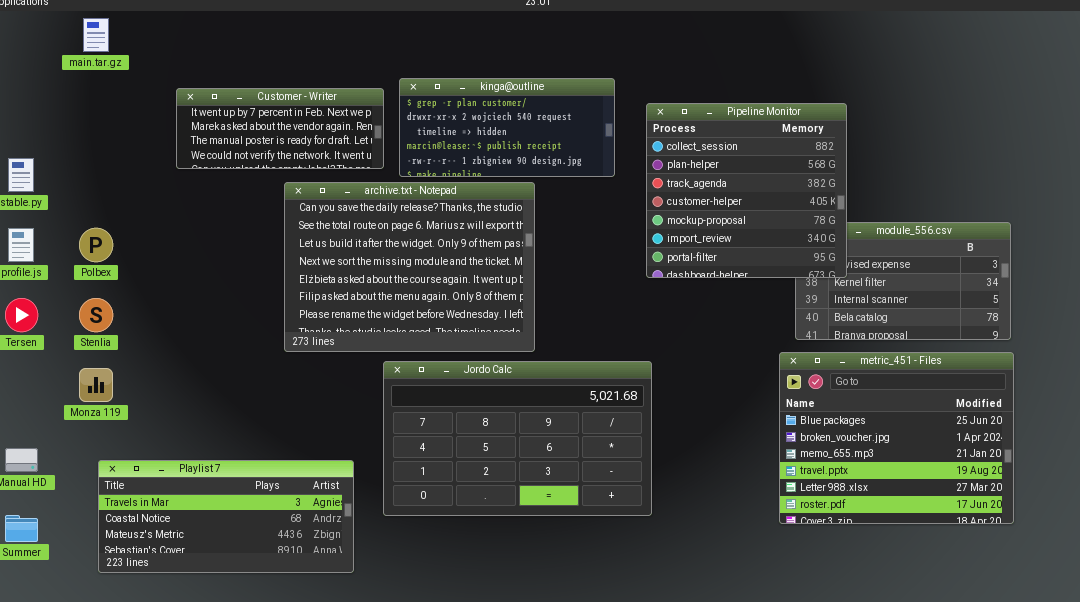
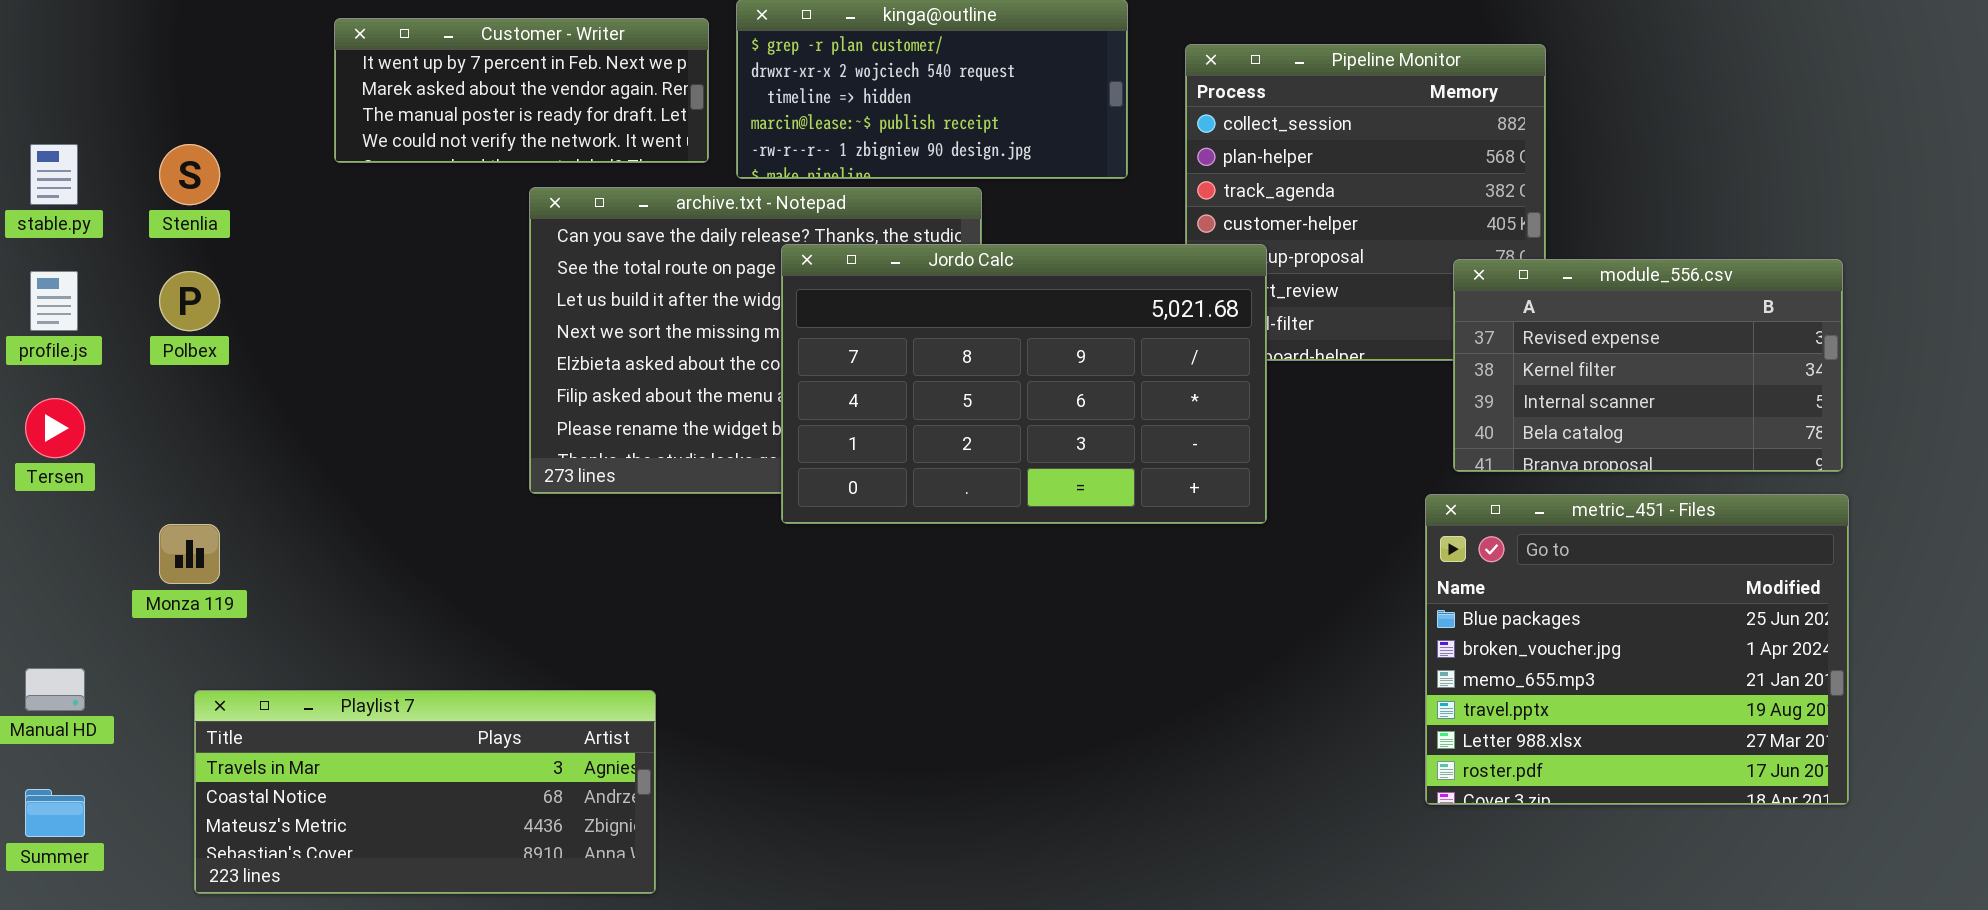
module_556.csv: [795,222,1011,340] -> [1453,259,1843,472], raised
Stenlia: [79,298,113,332] -> [159,144,220,205], moved
Jordo Calc: [383,361,652,516] -> [781,244,1267,524], moved

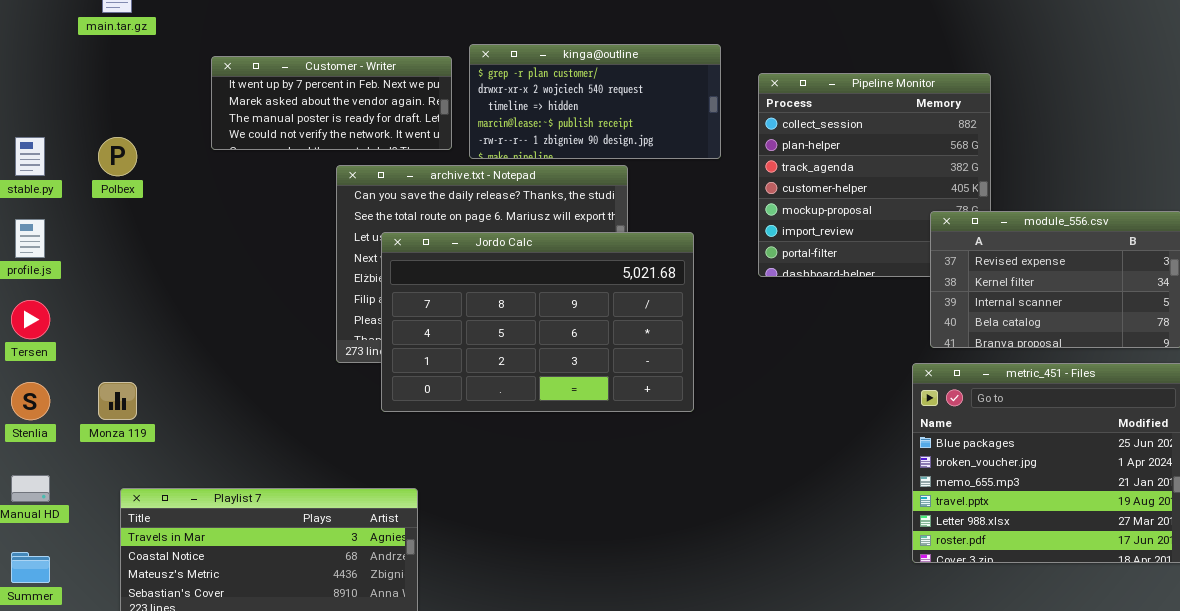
Stenlia: [159,144,220,205] -> [11,382,50,420], moved
Jordo Calc: [781,244,1267,524] -> [381,232,694,412], moved
Polbex: [159,271,220,331] -> [98,137,137,176], moved

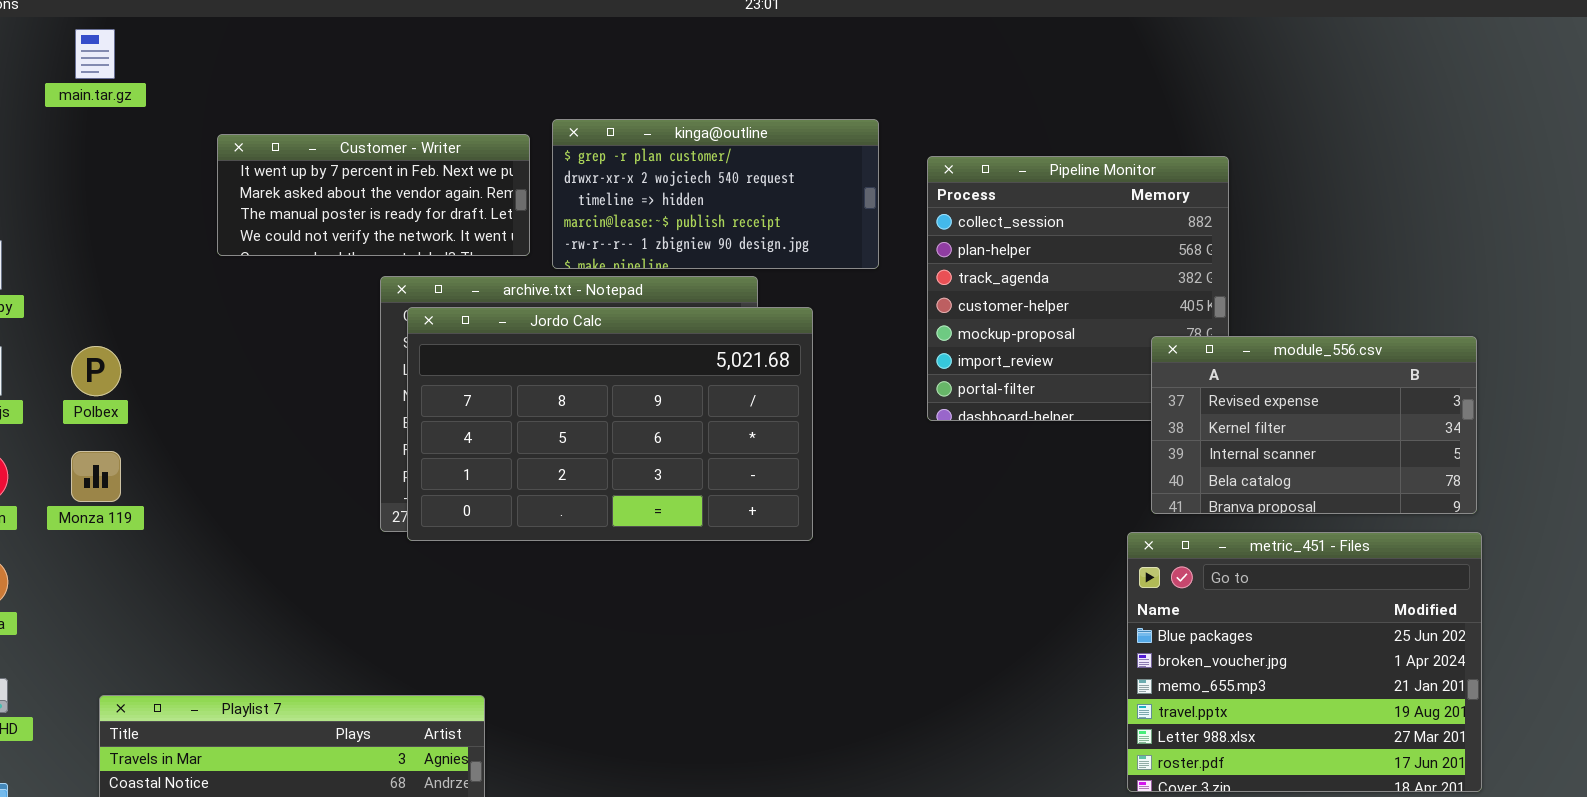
Polbex: [98,137,137,176] -> [71,346,121,396], moved
Jordo Calc: [381,232,694,412] -> [407,307,813,541], moved
Monza 119: [98,382,137,420] -> [71,451,121,502], moved

